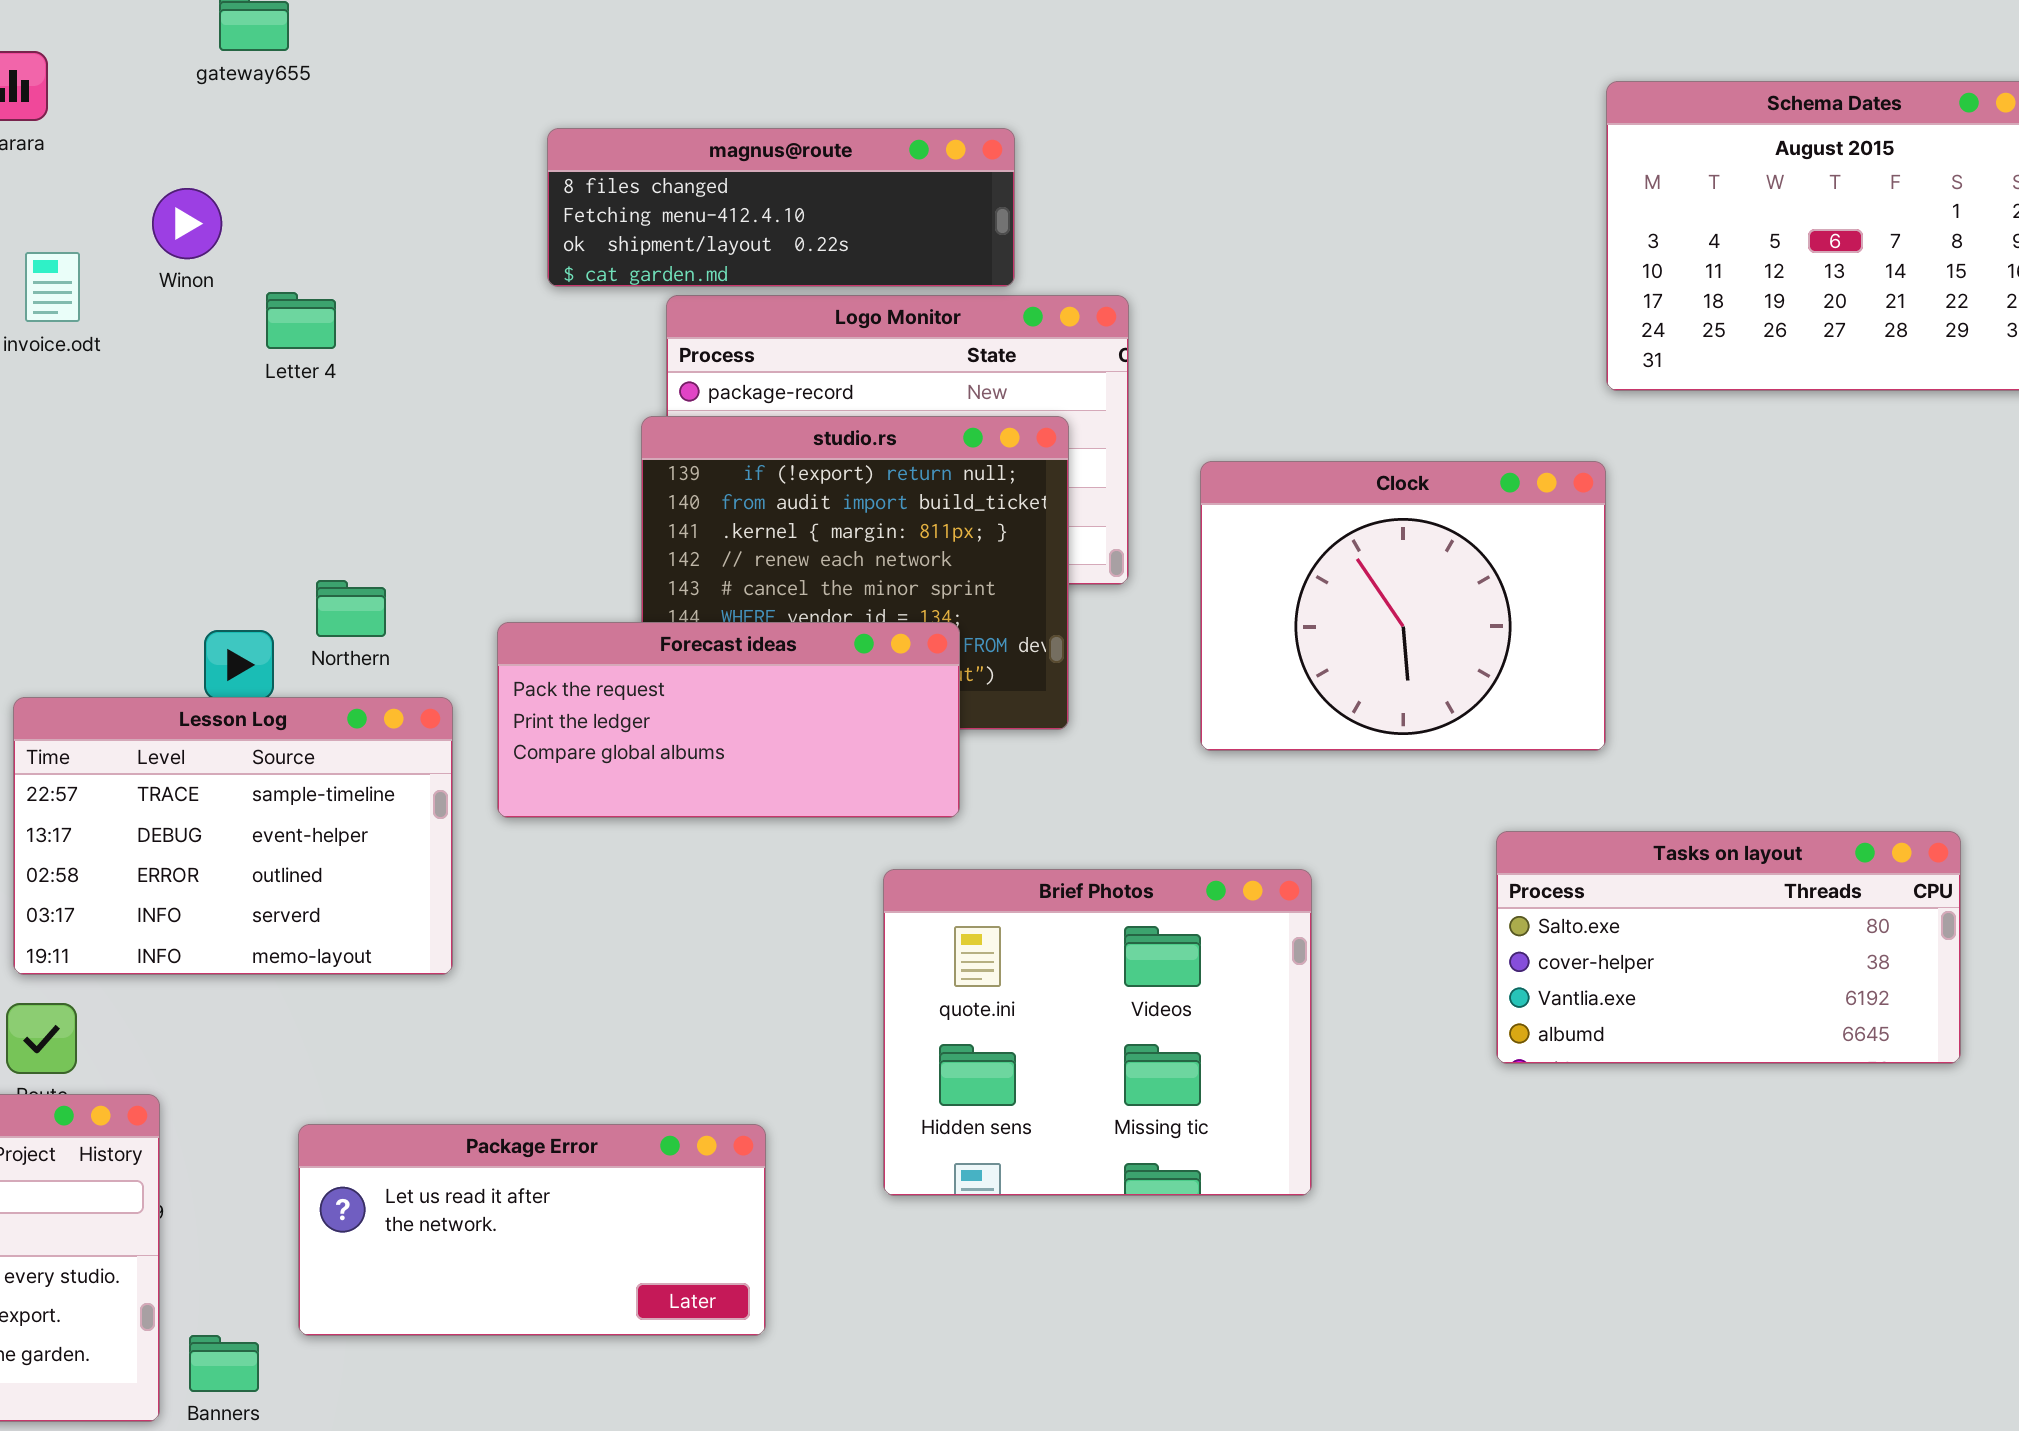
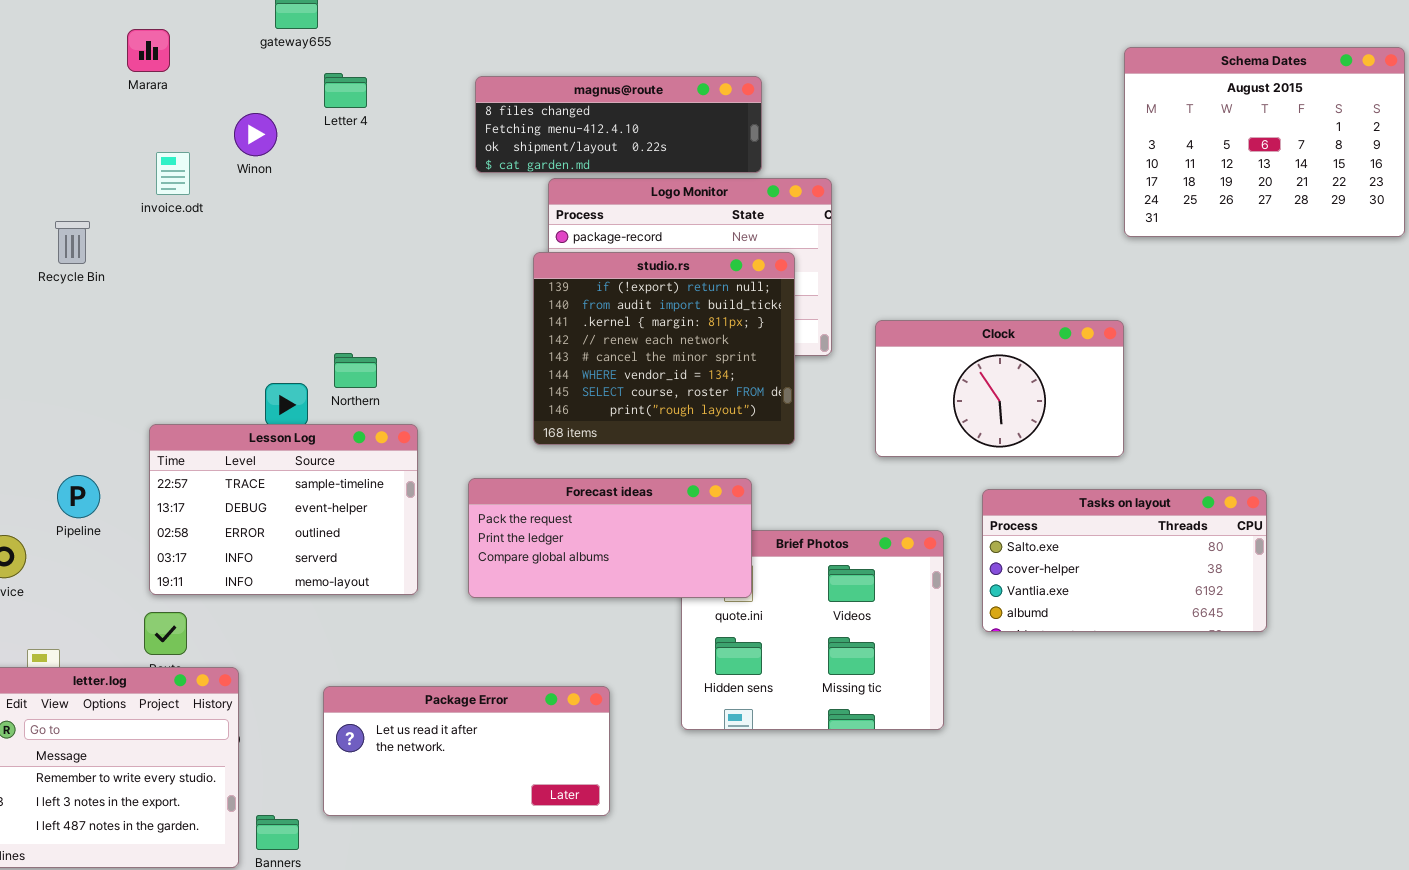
Letter 4: [266,292,336,349] -> [324,73,367,108], moved
Clock: [1200,461,1606,751] -> [875,320,1124,457], resized
Forecast ideas: [497,622,960,818] -> [468,478,752,598], moved
Tasks on layout: [1496,831,1961,1064] -> [982,489,1267,632], moved

